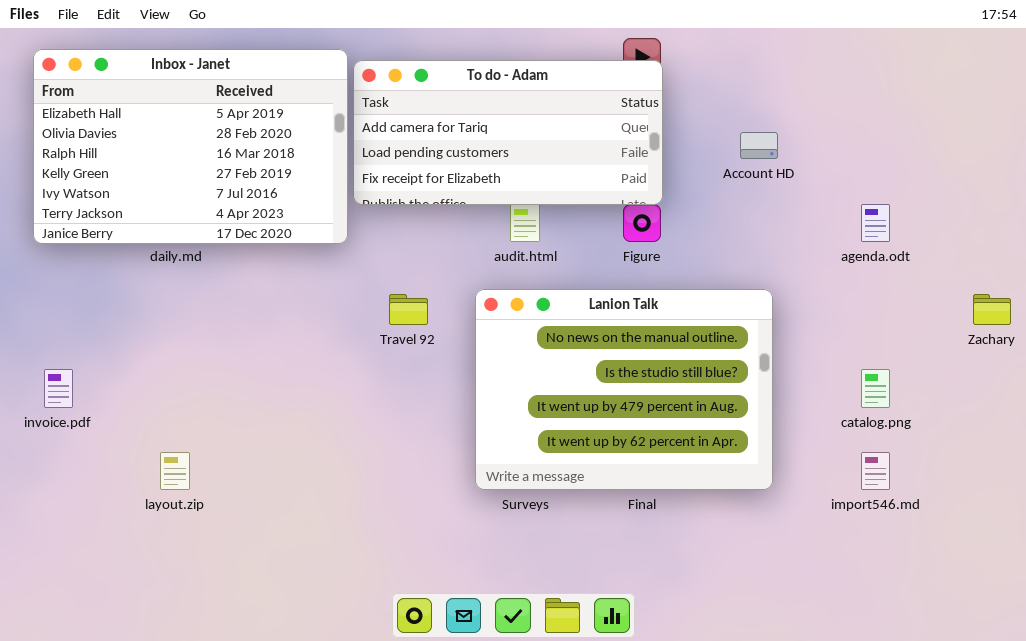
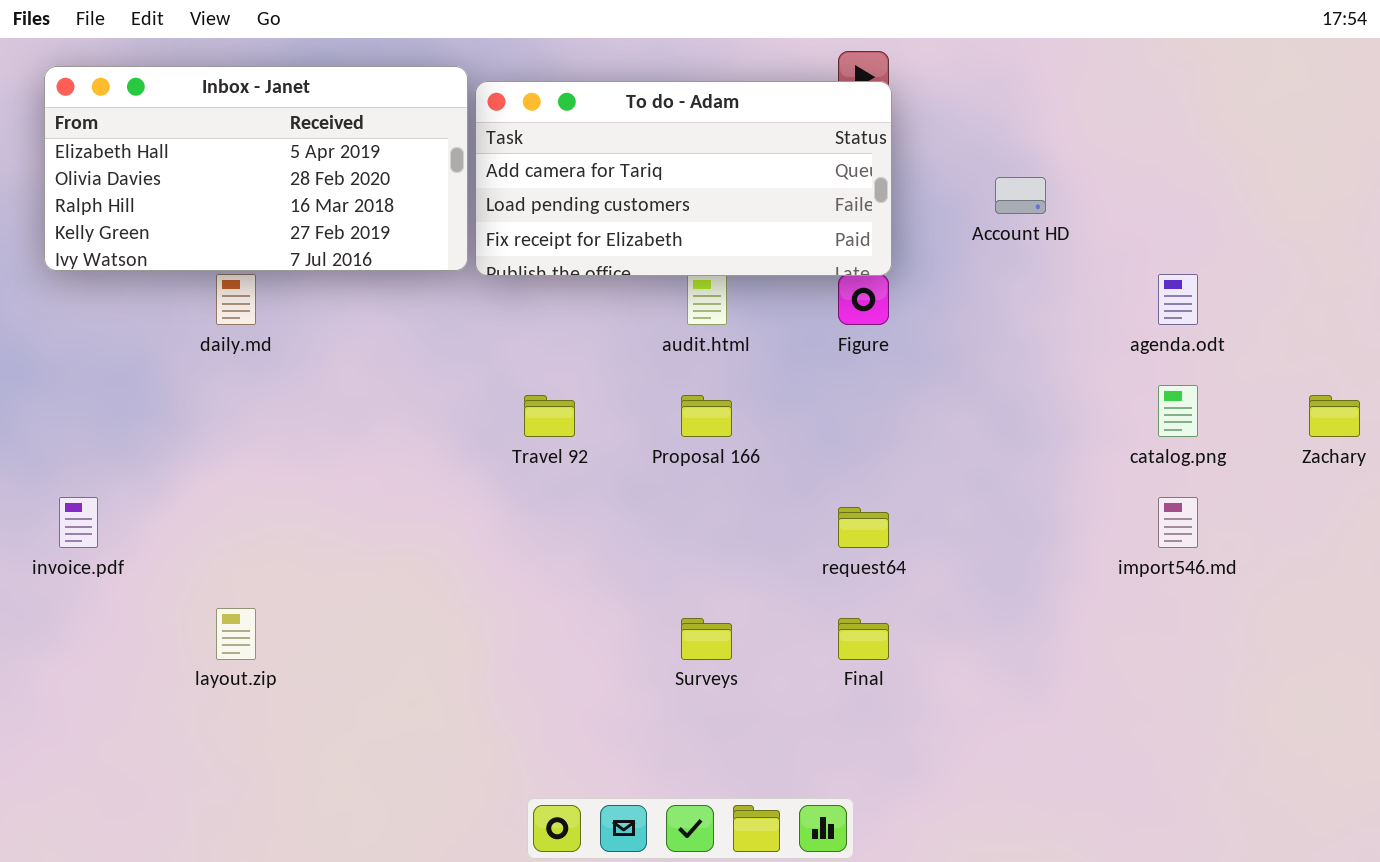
Inbox - Janet: [33,49,348,244] -> [44,66,468,271], resized
Lanion Talk: [475,289,773,490] -> none, closed
catalog.png: [861,369,890,408] -> [1158,385,1198,437], moved
import546.md: [861,452,890,490] -> [1158,497,1198,548], moved

